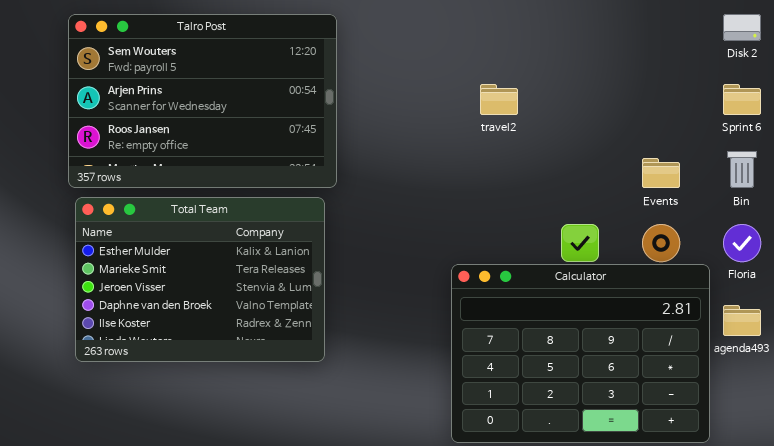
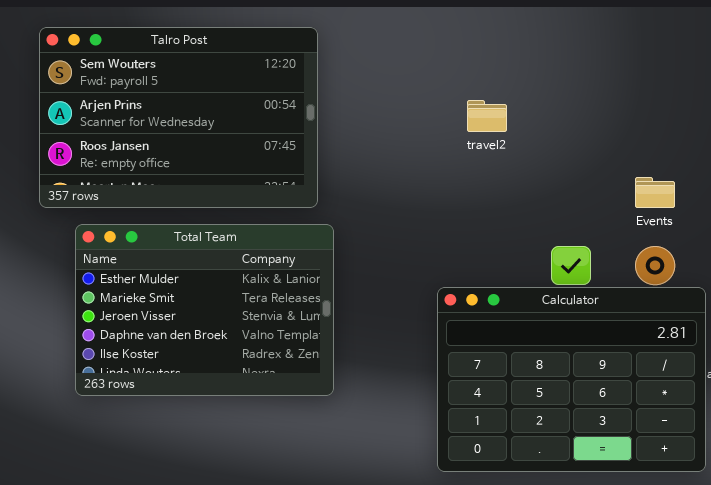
Total Team: [75,197,325,362] -> [75,224,334,396], moved

